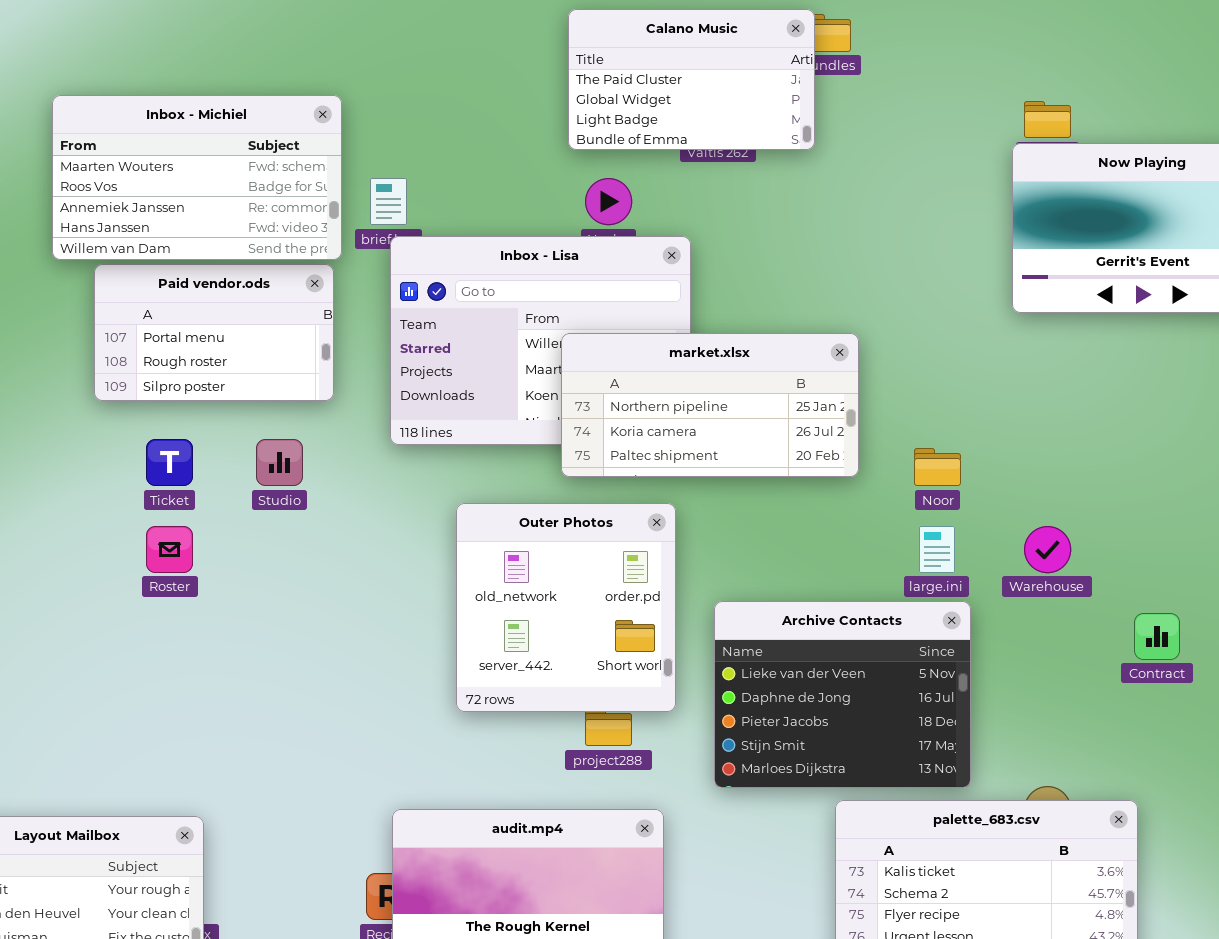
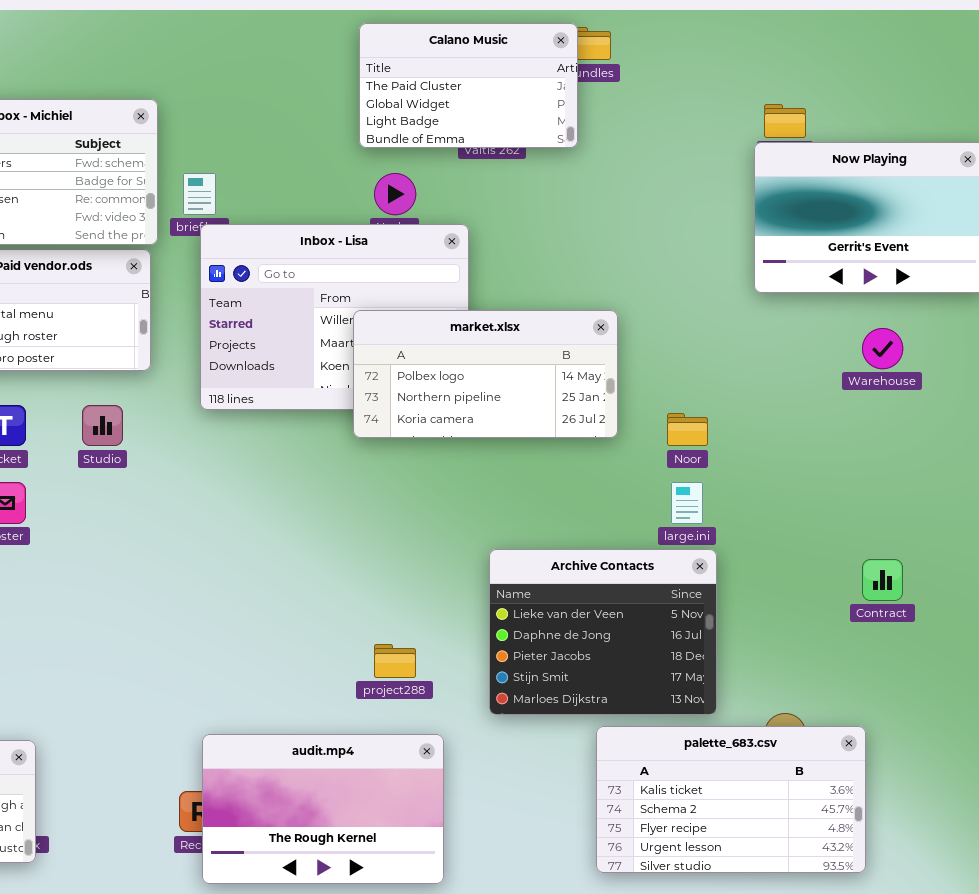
market.xlsx: [561,333,859,477] -> [353,310,618,438], scrolled up 1 row
Outer Photos: [456,503,676,712] -> none, closed
Warehouse: [1024,526,1071,573] -> [862,328,903,369], moved

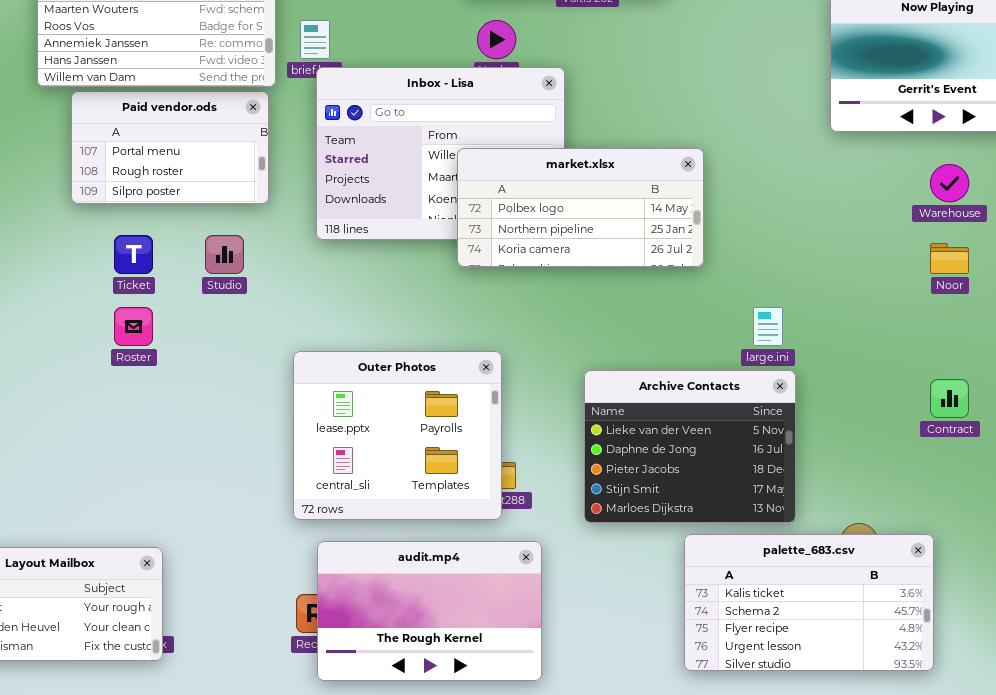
Noor: [667,413,708,446] -> [930,243,969,274], moved
Outer Photos: none -> [293,351,502,520], opened

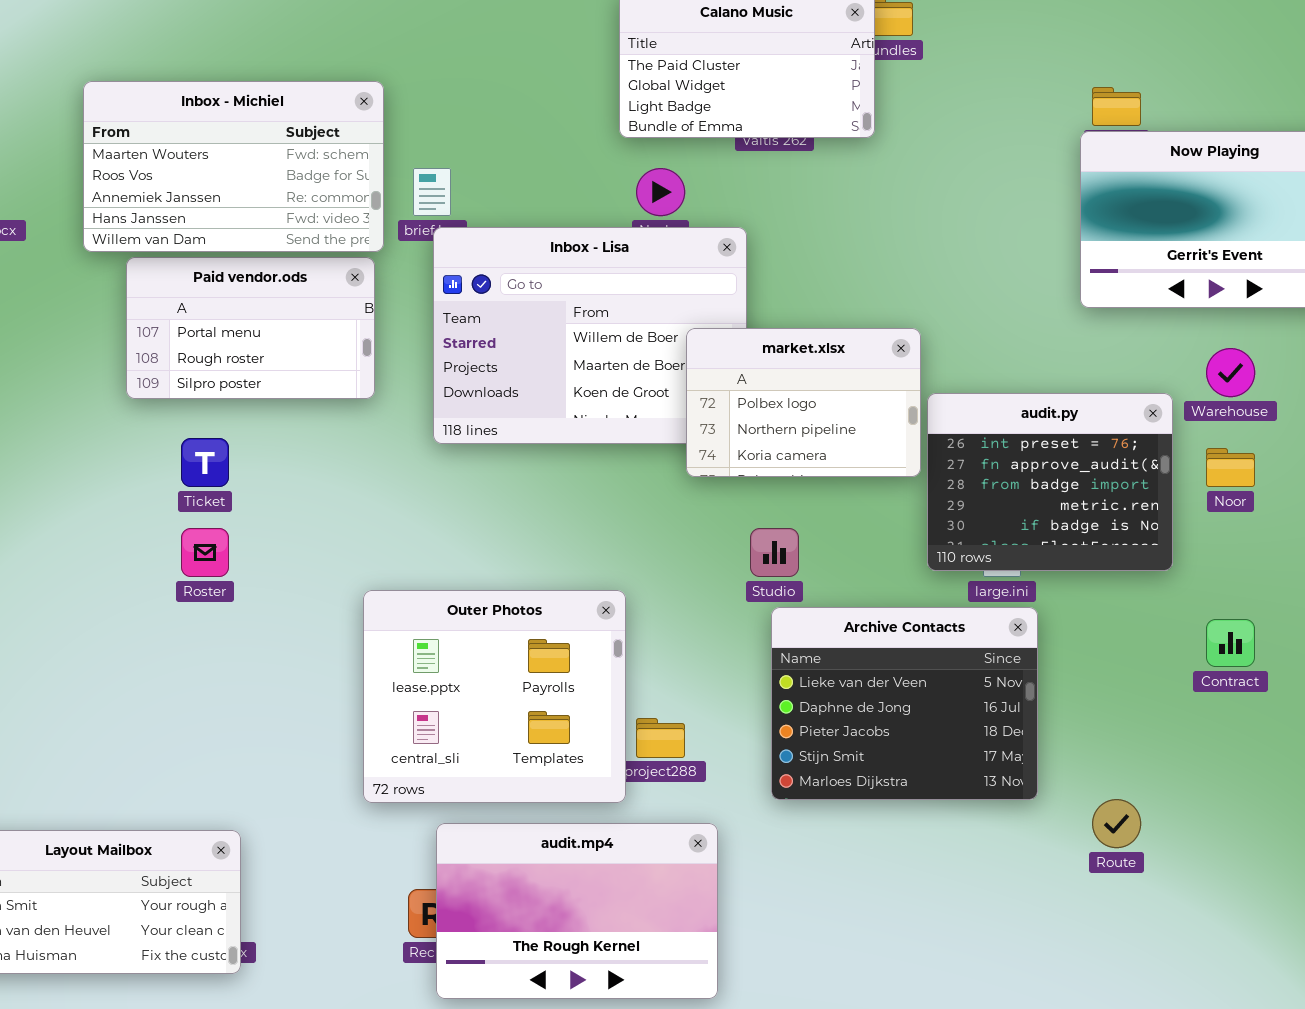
market.xlsx: [457,148,704,267] -> [686,328,921,477], resized
audit.py: none -> [927,393,1173,571], opened
Studio: [205,235,244,274] -> [750,528,799,577], moved
Outer Photos: [293,351,502,520] -> [363,590,626,803], moved
palette_683.csv: [684,534,934,671] -> none, closed

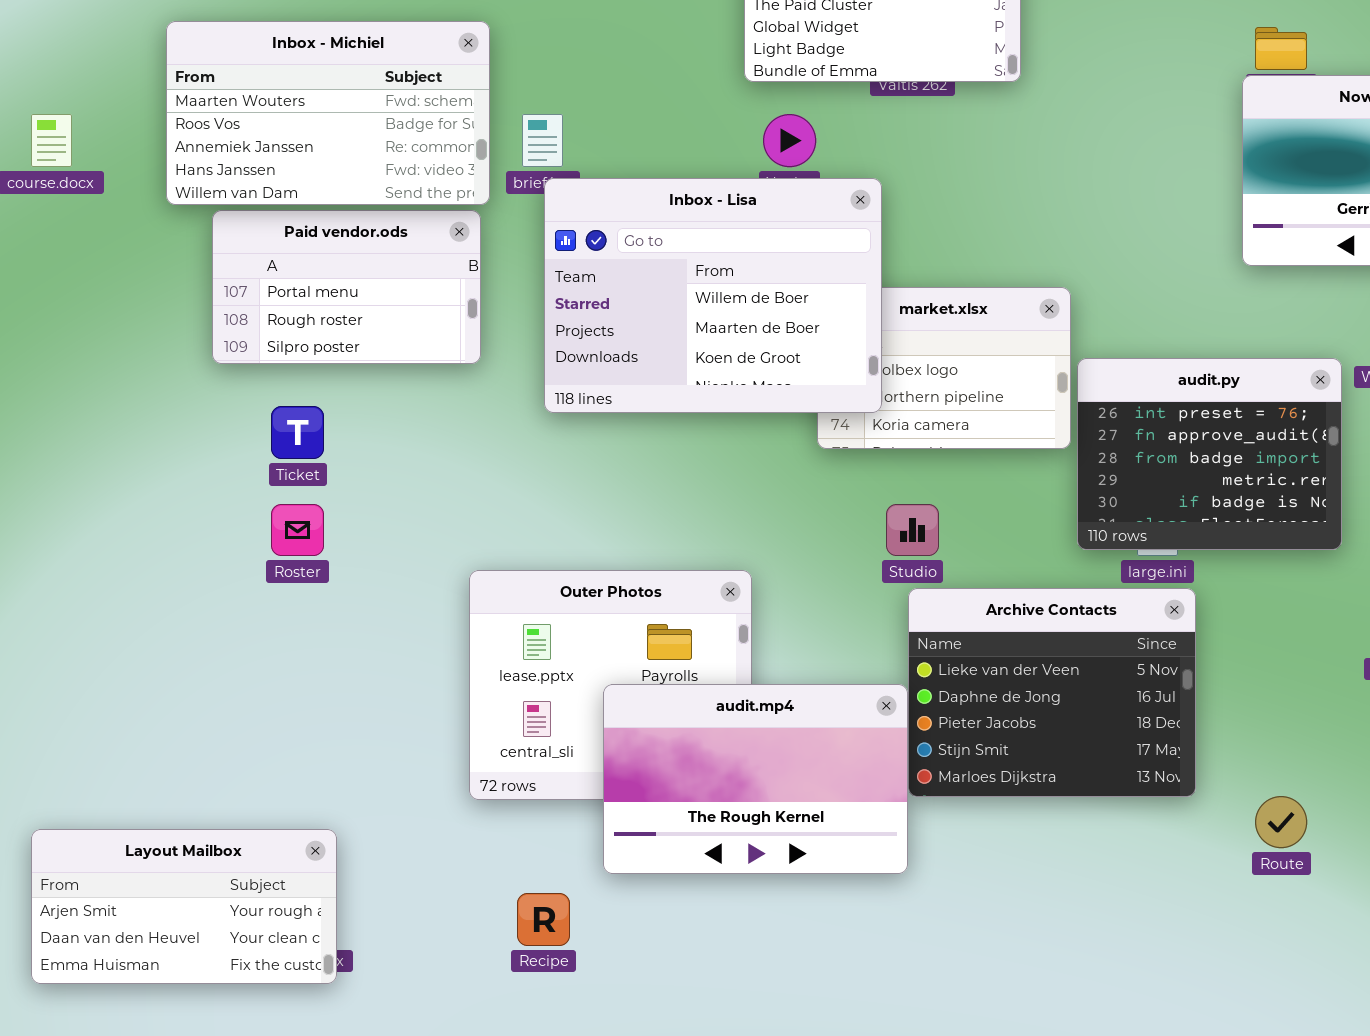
Inbox - Lisa: [433,227,747,444] -> [544,178,882,413], raised
audit.mp4: [436,823,718,999] -> [603,684,908,874], moved

